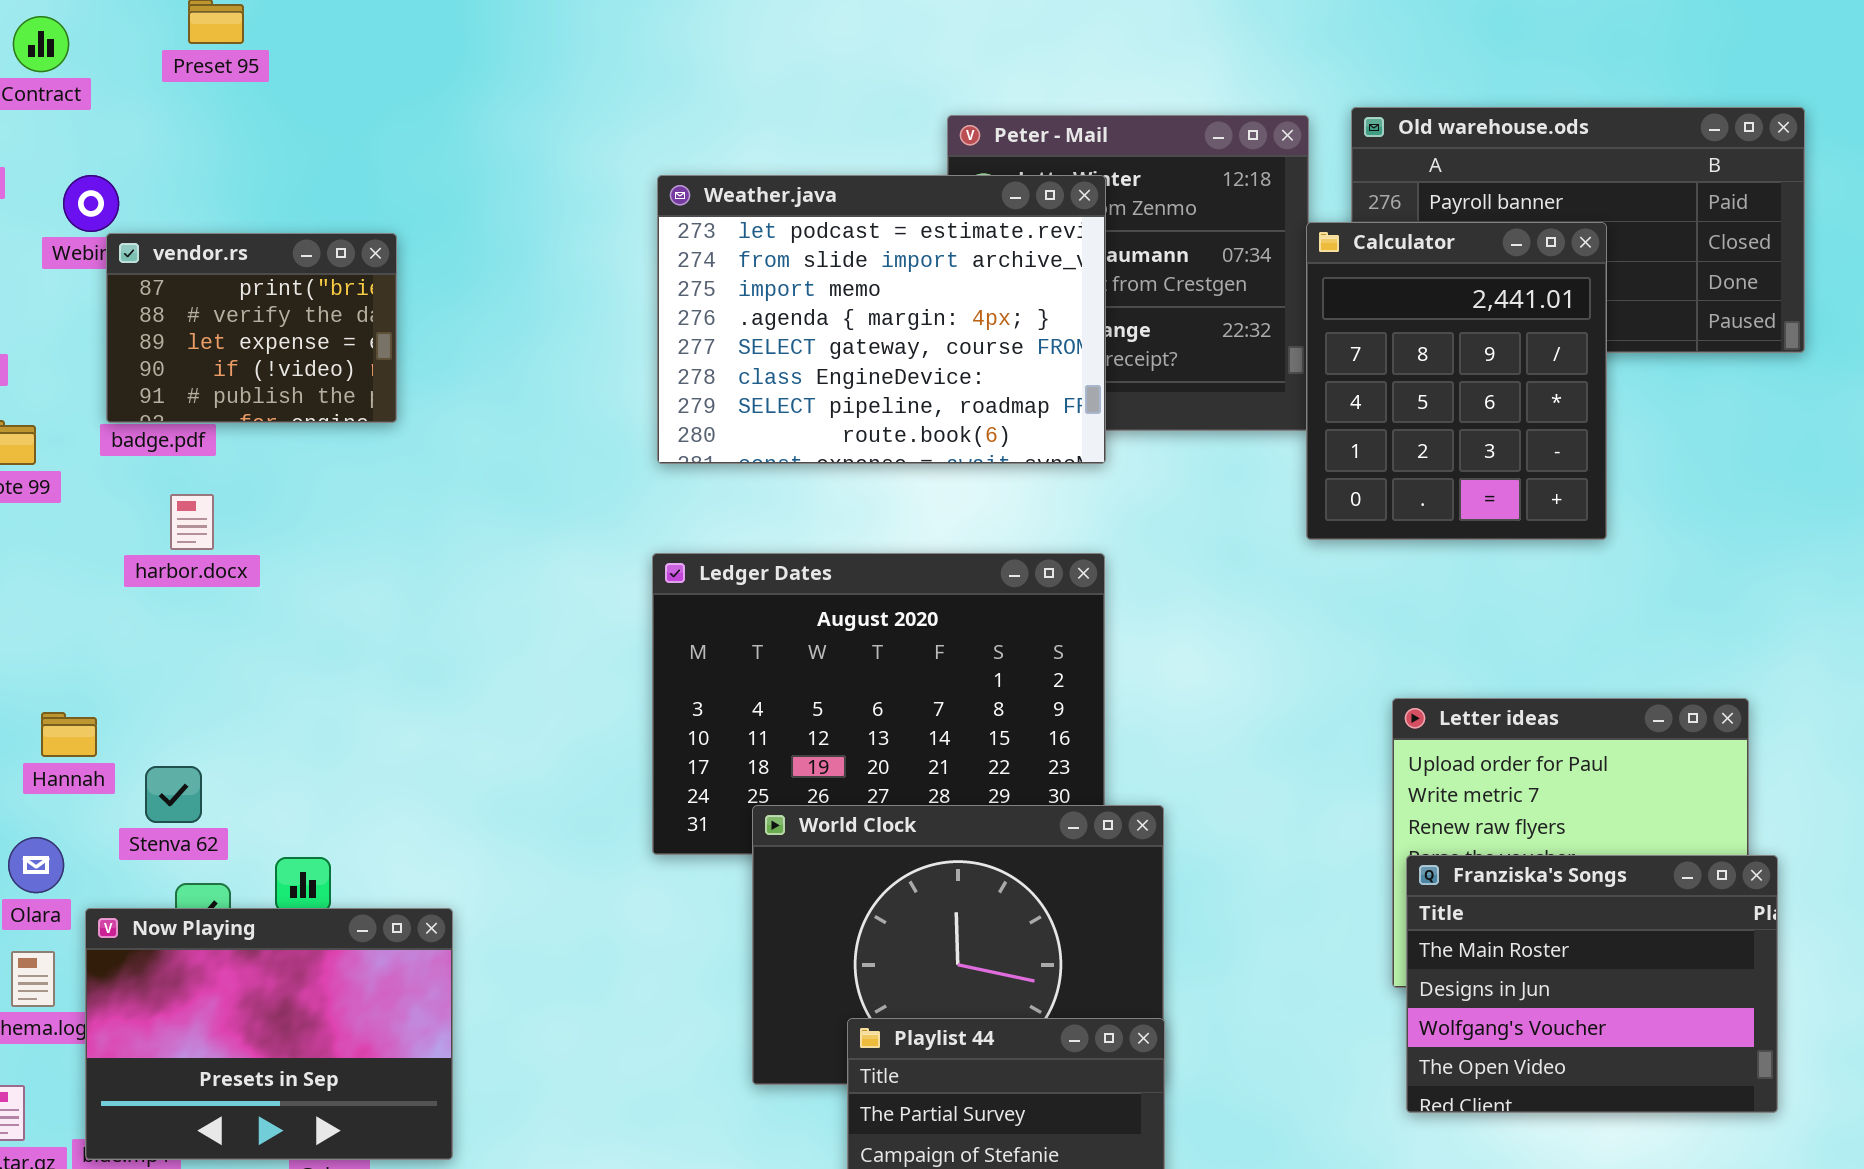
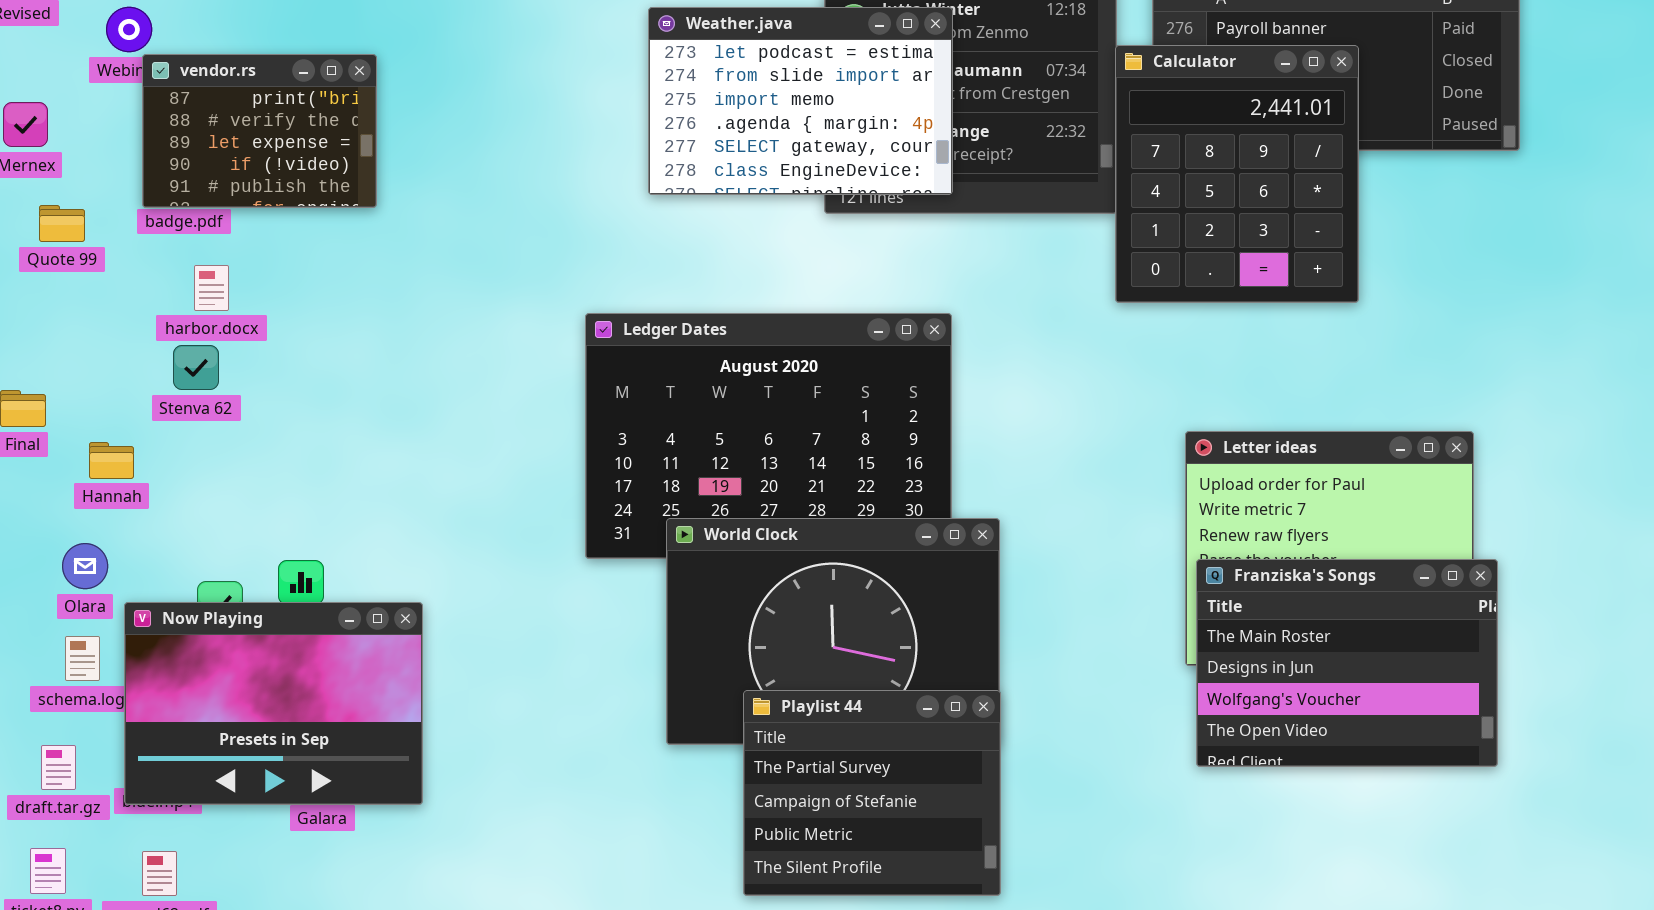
Weather.java: [657,175,1106,464] -> [648,7,953,195], resized
Stenva 62: [145,766,202,823] -> [173,345,219,390], moved

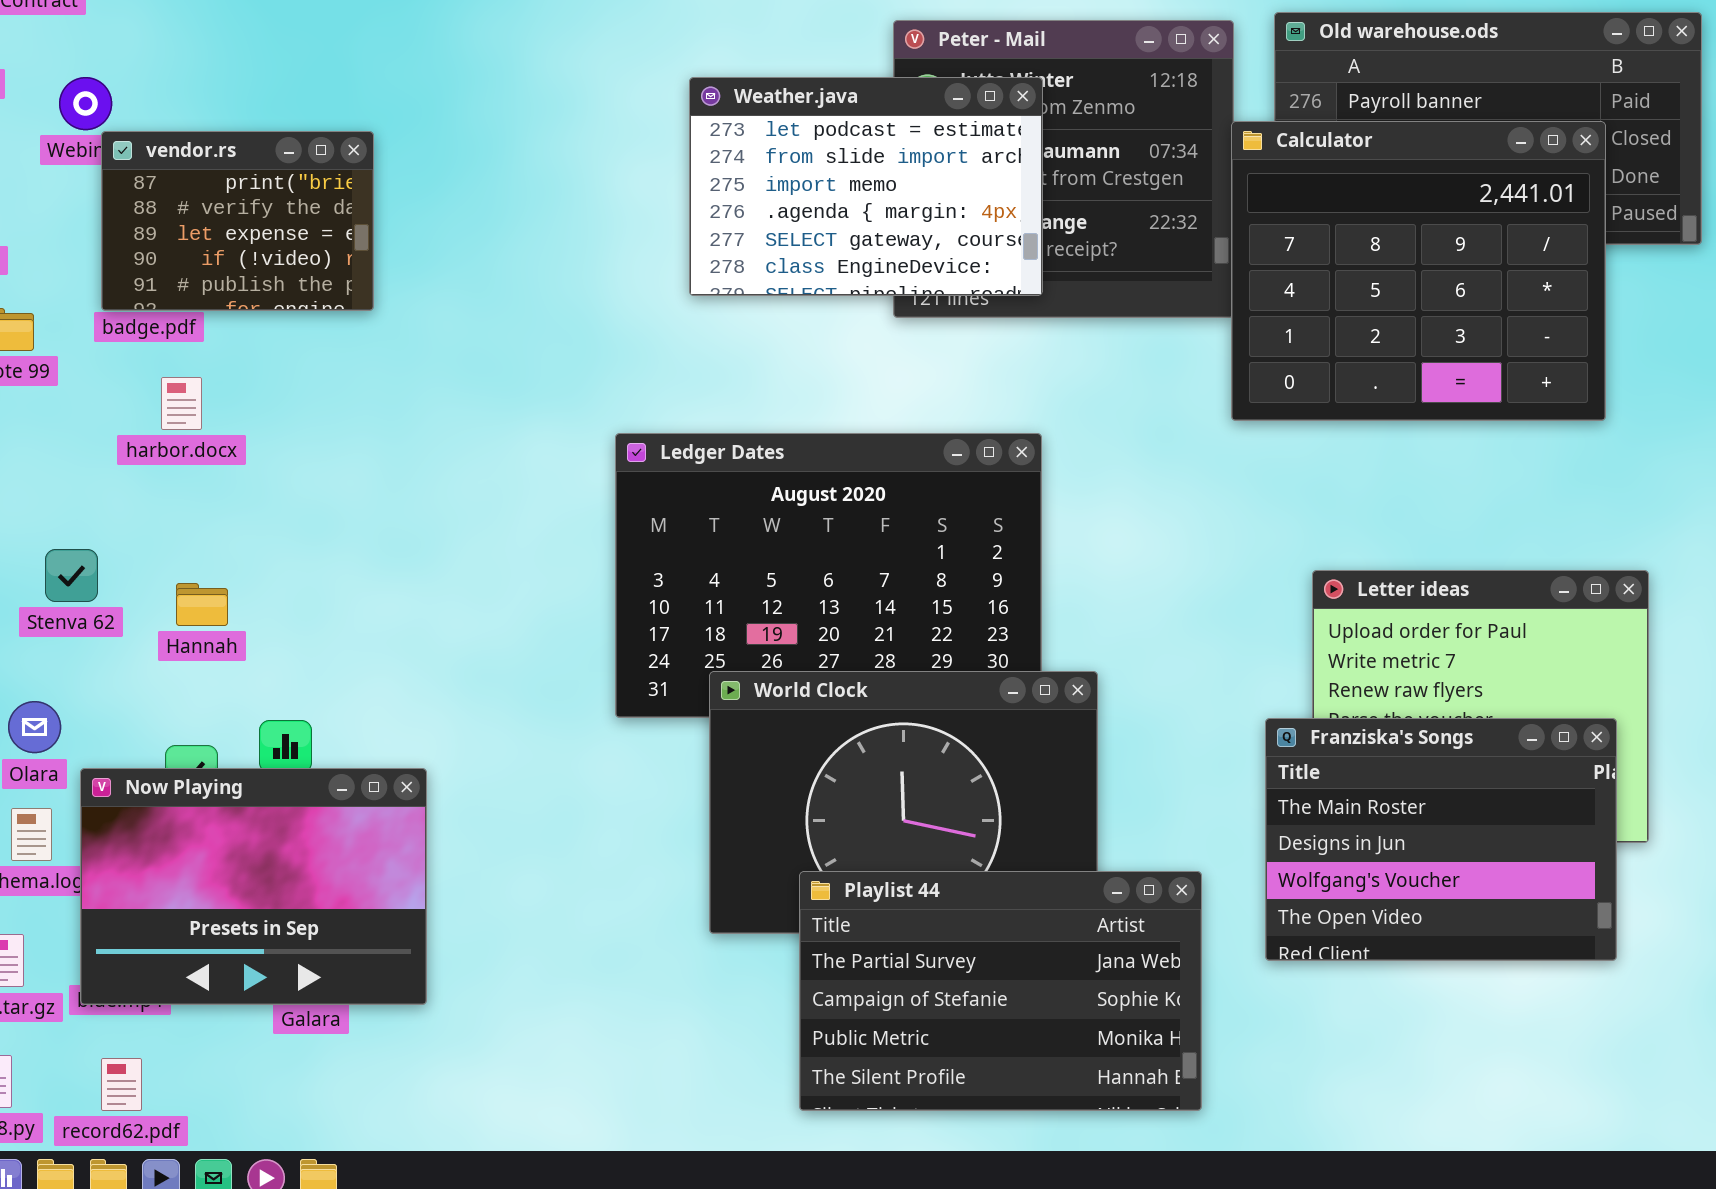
Calculator: [1115,45,1359,303] -> [1231,121,1606,421], resized
Stenva 62: [173,345,219,390] -> [45,549,98,602], moved
Hannah: [89,442,134,479] -> [176,583,228,626], moved
Franziska's Songs: [1196,559,1498,767] -> [1265,718,1617,961], moved
Playlist 44: [743,690,1001,896] -> [799,871,1202,1111], resized

